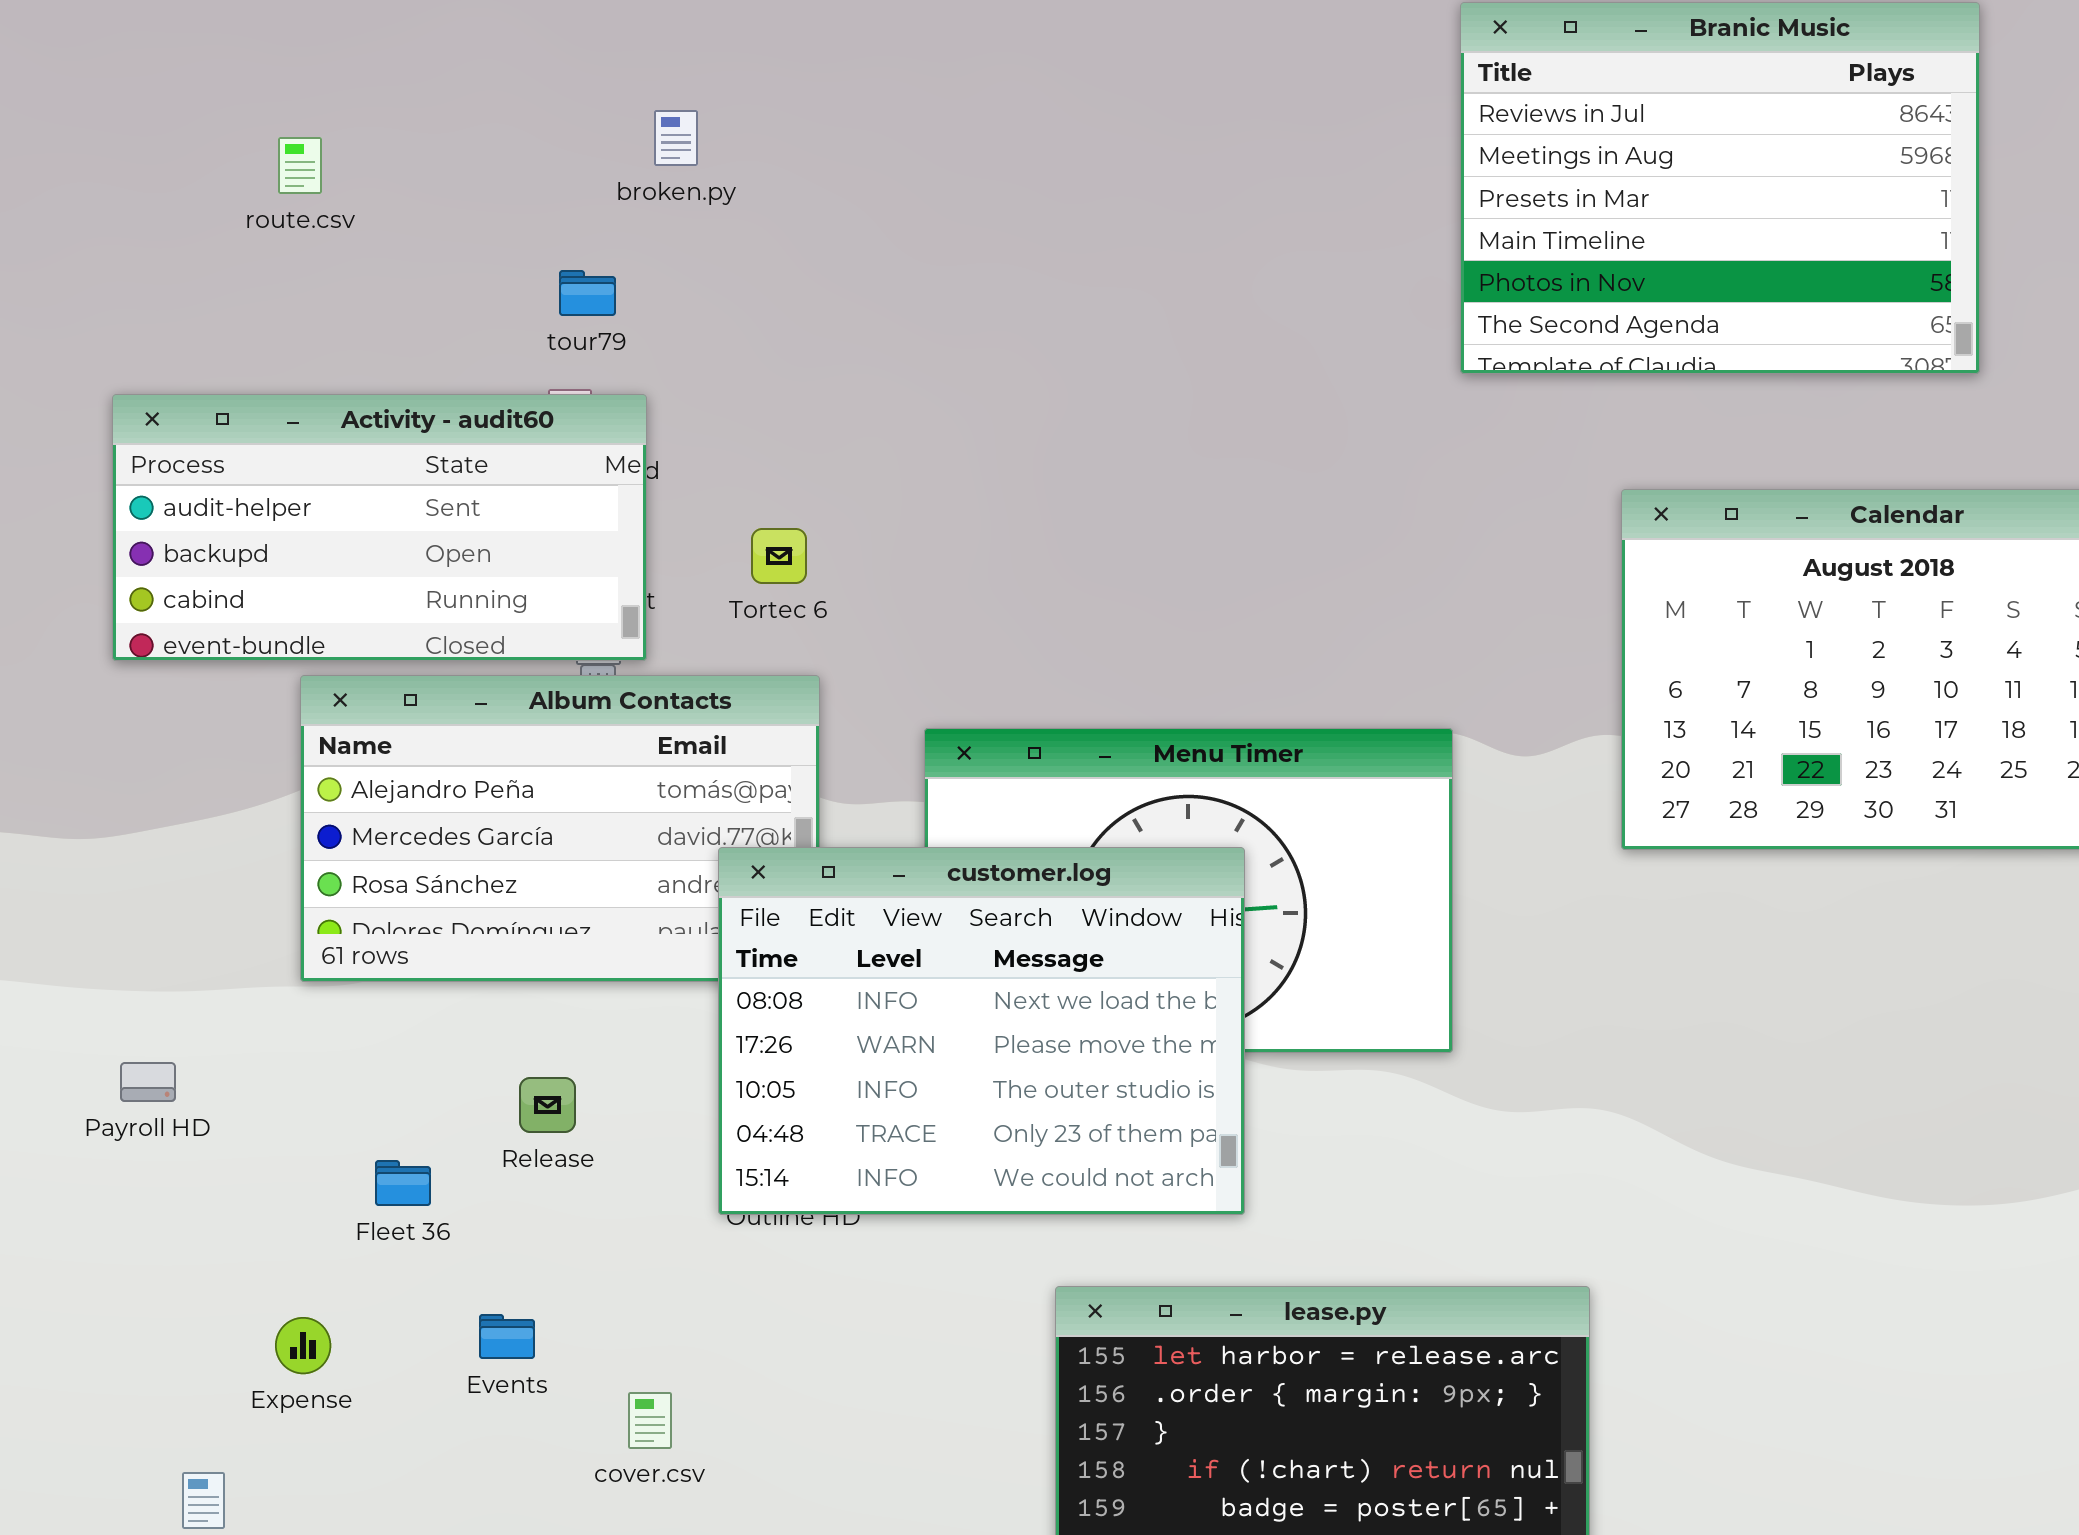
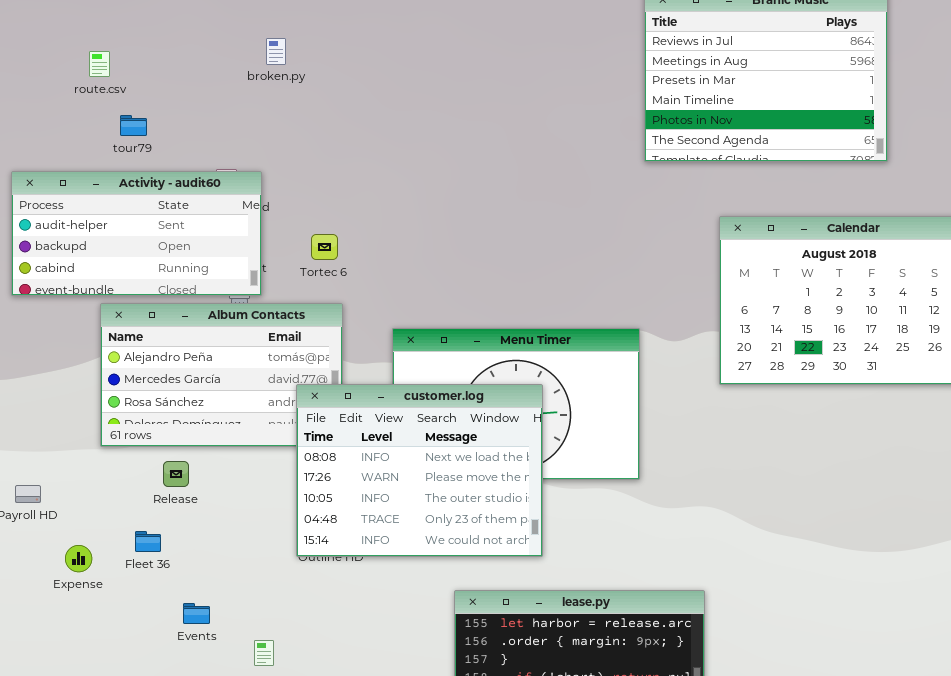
tour79: [559,270,616,316] -> [120,115,147,136], moved
Release: [519,1077,576,1133] -> [163,461,189,487], moved
Expense: [275,1317,331,1374] -> [65,545,92,572], moved

